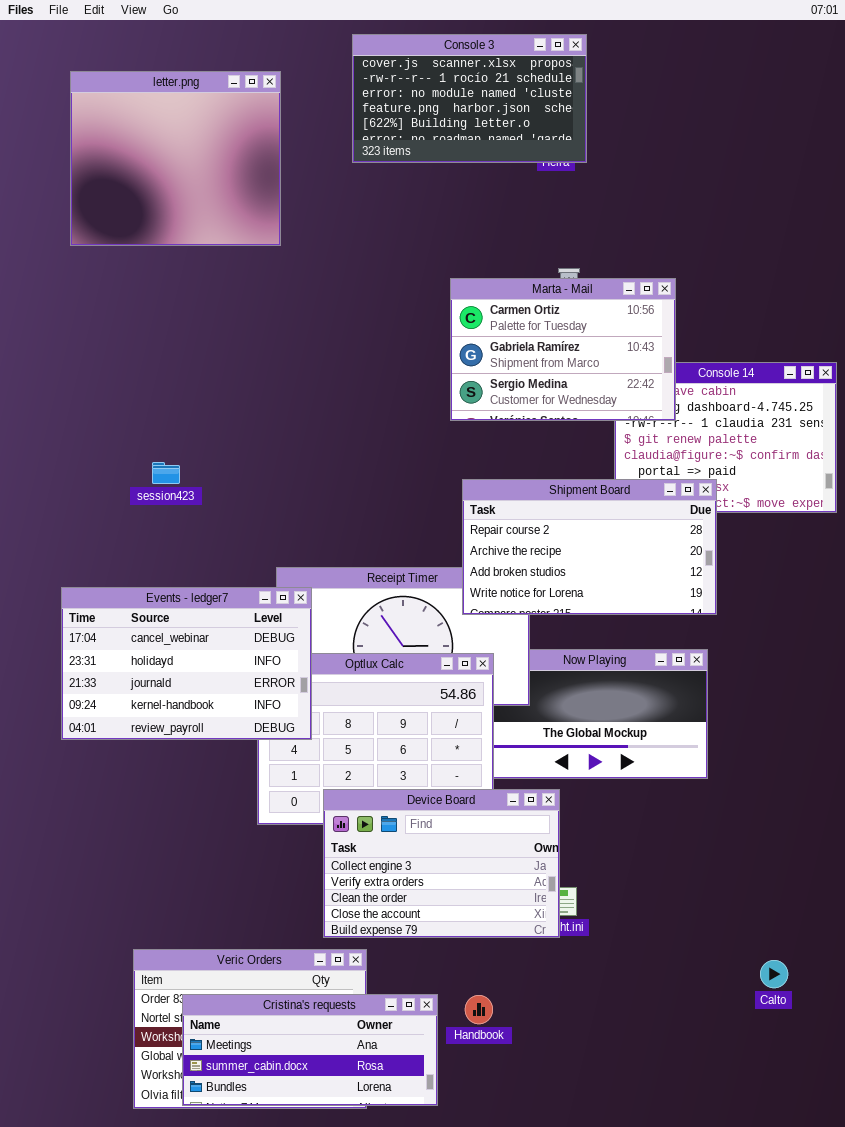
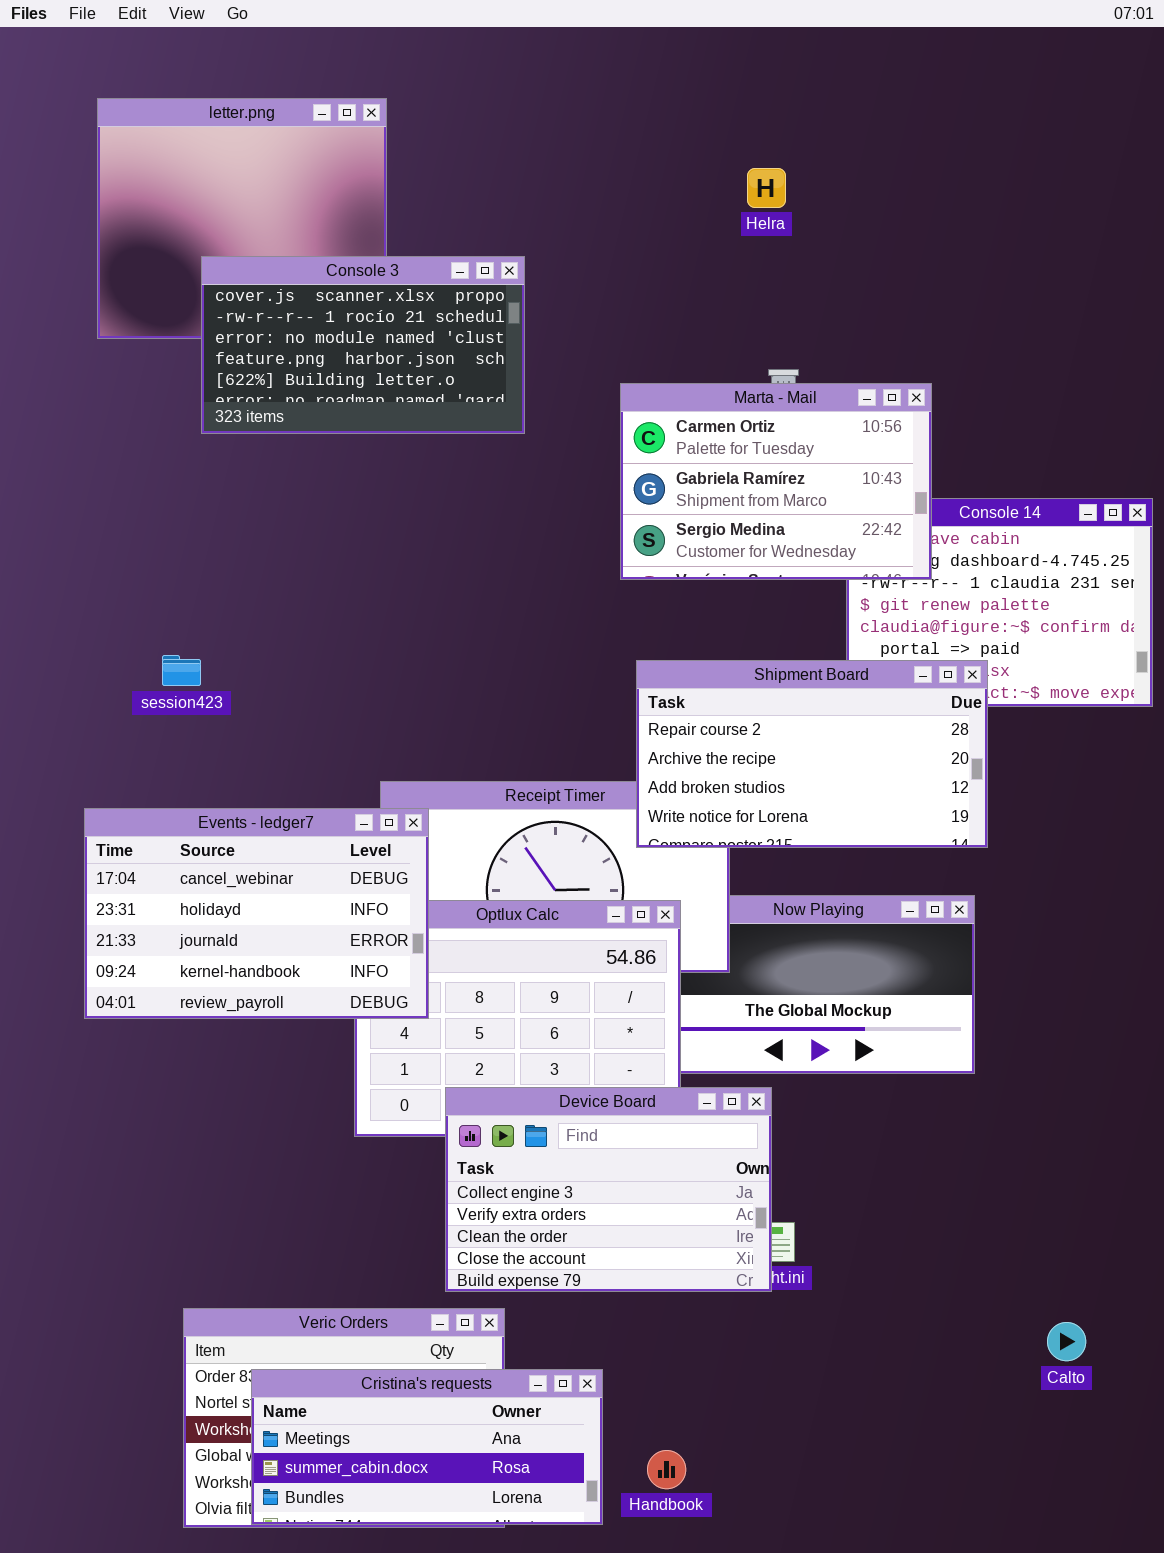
Console 3: [352,34,587,163] -> [201,256,525,434], moved
session423: [152,462,180,484] -> [162,655,201,686], moved
Handbook: [465,995,493,1024] -> [647,1450,686,1489], moved

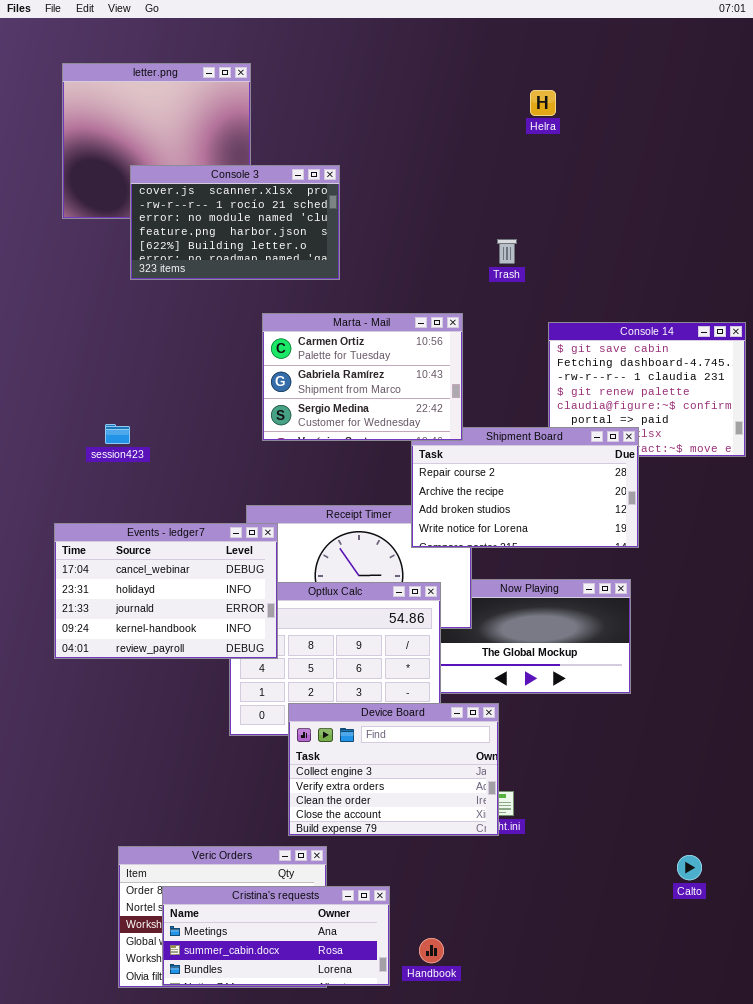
Helra: [747,168,786,208] -> [530,90,556,116], moved
Marta - Mail: [620,383,932,580] -> [262,313,463,441], moved

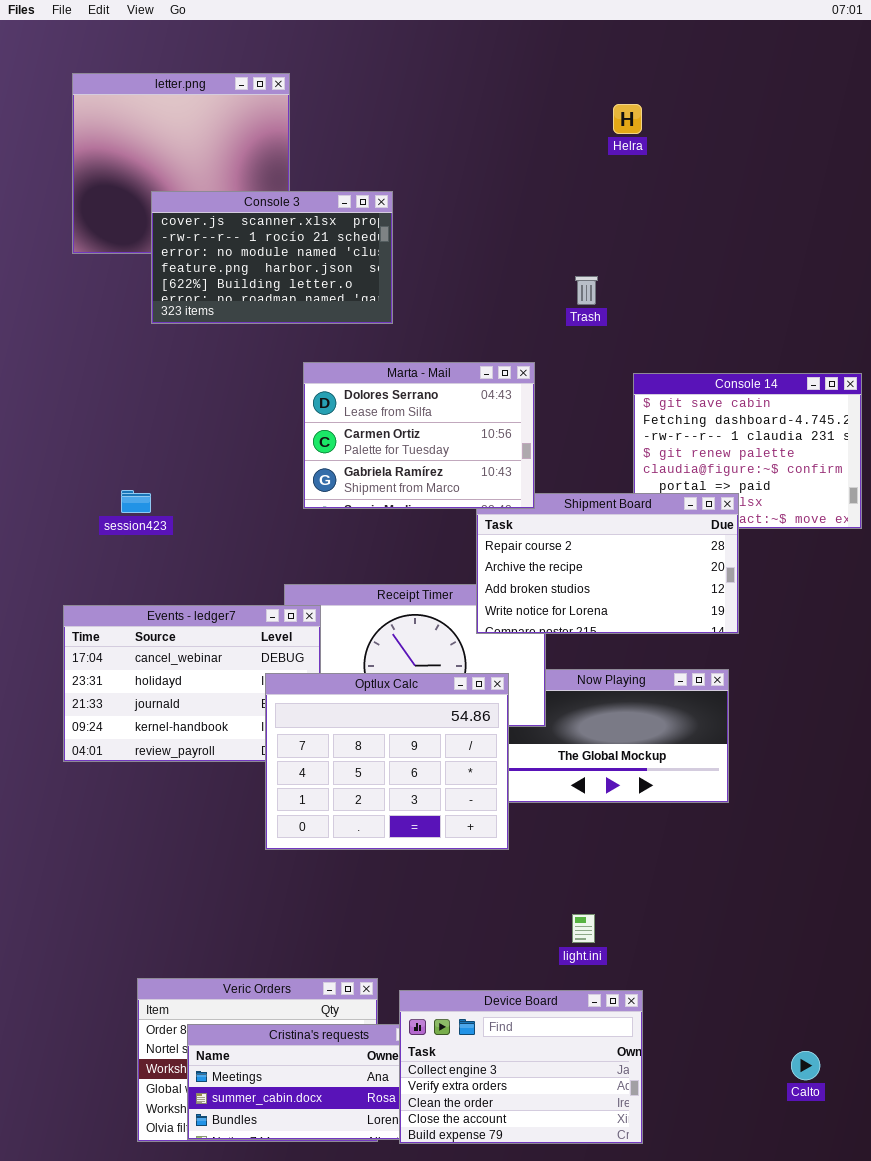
Marta - Mail: [262,313,463,441] -> [303,362,535,509], scrolled up 1 row
Optlux Calc: [229,582,441,736] -> [265,673,509,850], raised
Device Board: [288,703,499,836] -> [399,990,643,1144], moved
Calto: [677,855,702,880] -> [791,1051,820,1080], moved

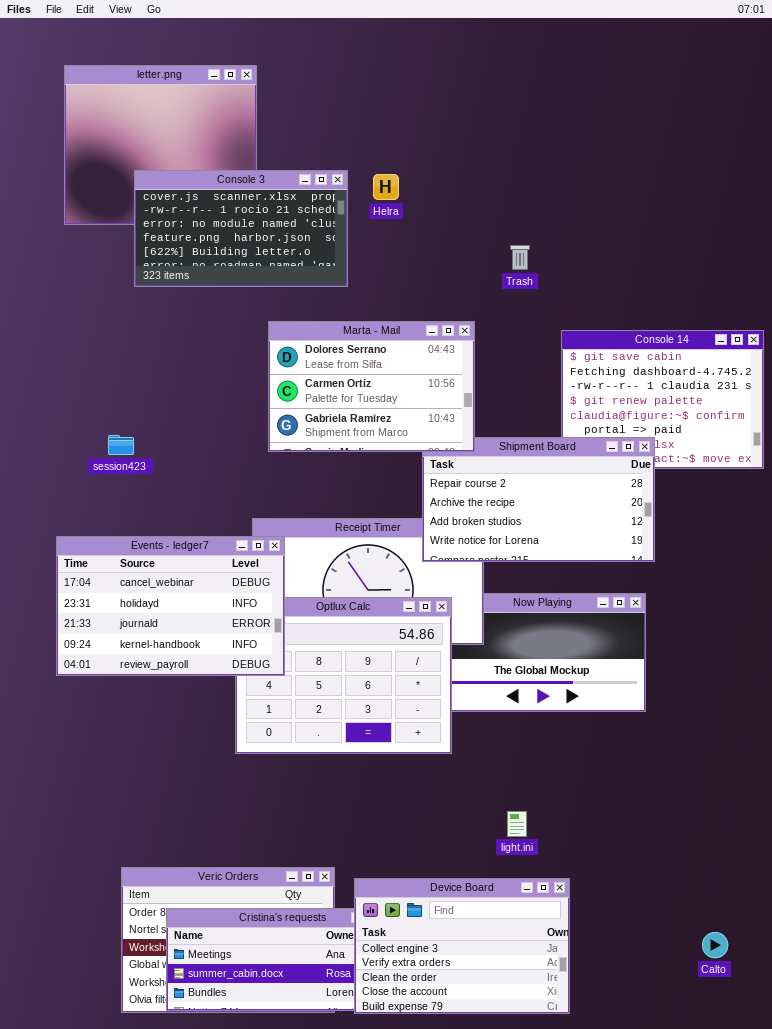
Helra: [613,104,642,134] -> [373,174,399,200], moved
Events - ledger7: [63,605,321,762] -> [56,536,285,676], raised

